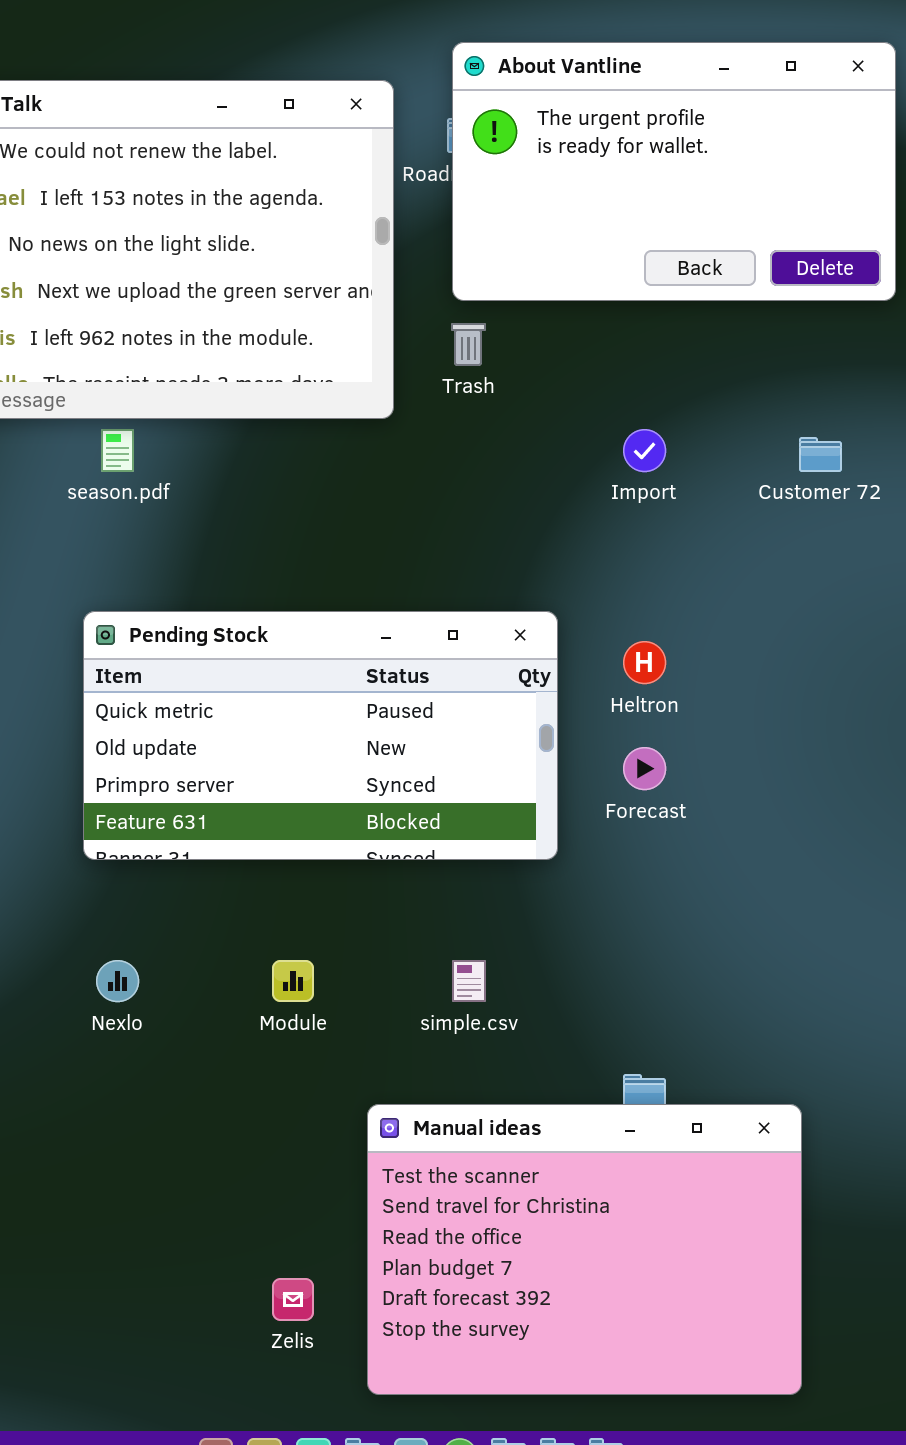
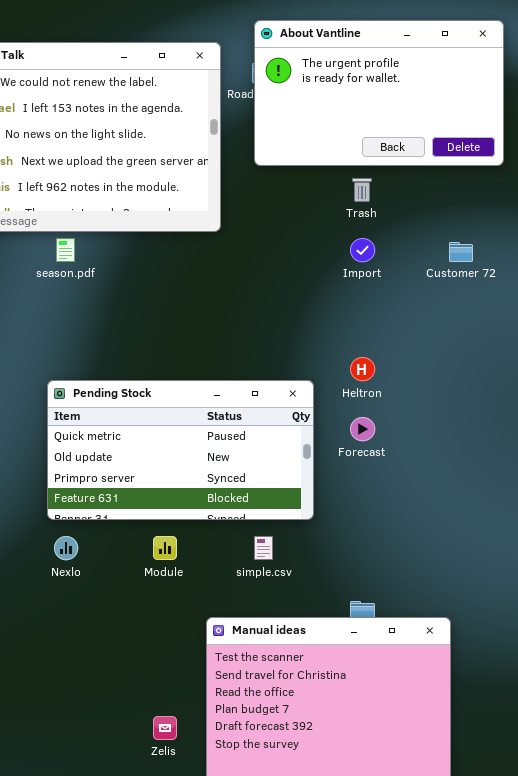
Trash: [451,323,486,366] -> [352,178,372,202], moved
Pending Stock: [83,611,558,860] -> [47,380,314,520], moved

